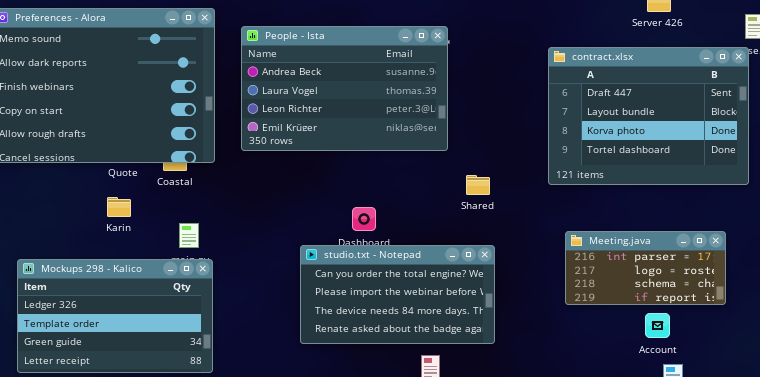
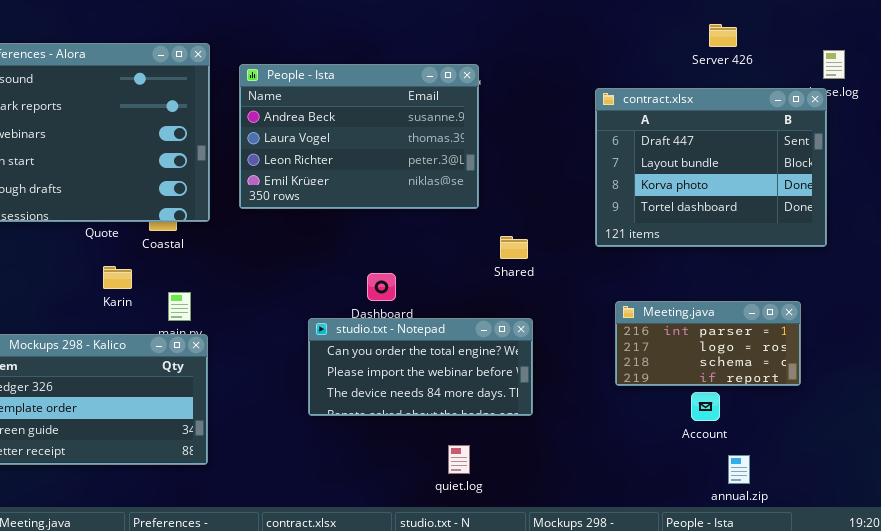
Karin: [107,197,131,217] -> [103,266,132,289], moved
studio.txt - Notepad: [300,245,495,344] -> [308,318,533,416], resized
Account: [645,313,670,338] -> [691,392,720,421], moved

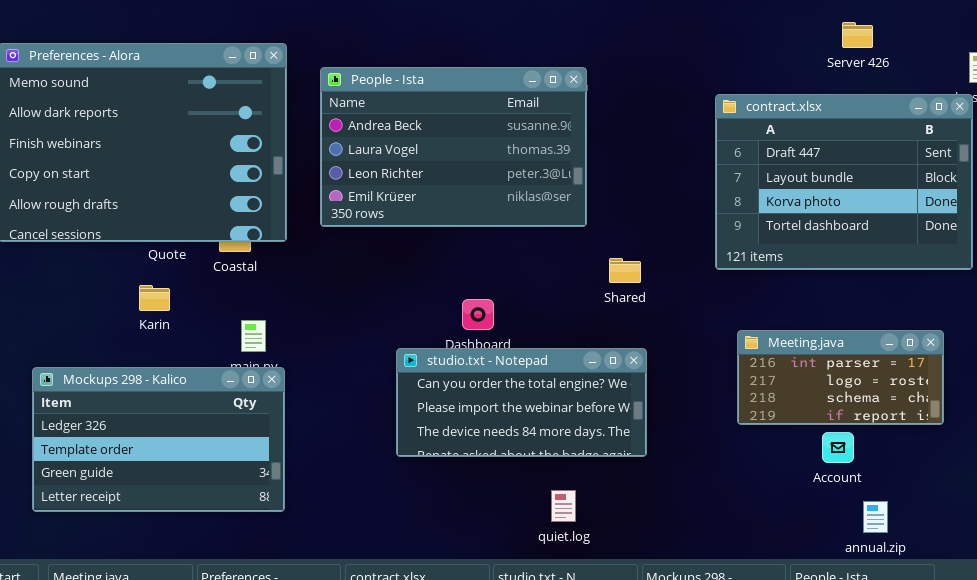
Karin: [103,266,132,289] -> [139,285,170,311], moved

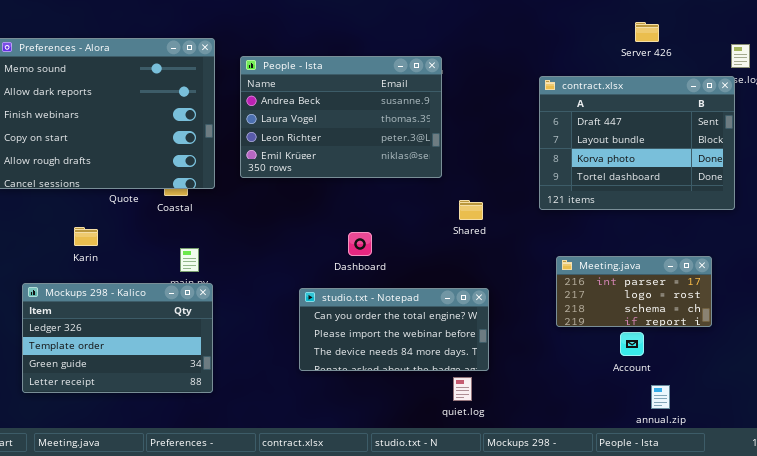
Karin: [139,285,170,311] -> [74,227,98,246], moved
studio.txt - Notepad: [396,348,647,457] -> [299,288,489,371], moved
quiet.log: [551,490,576,522] -> [453,377,472,401], moved

